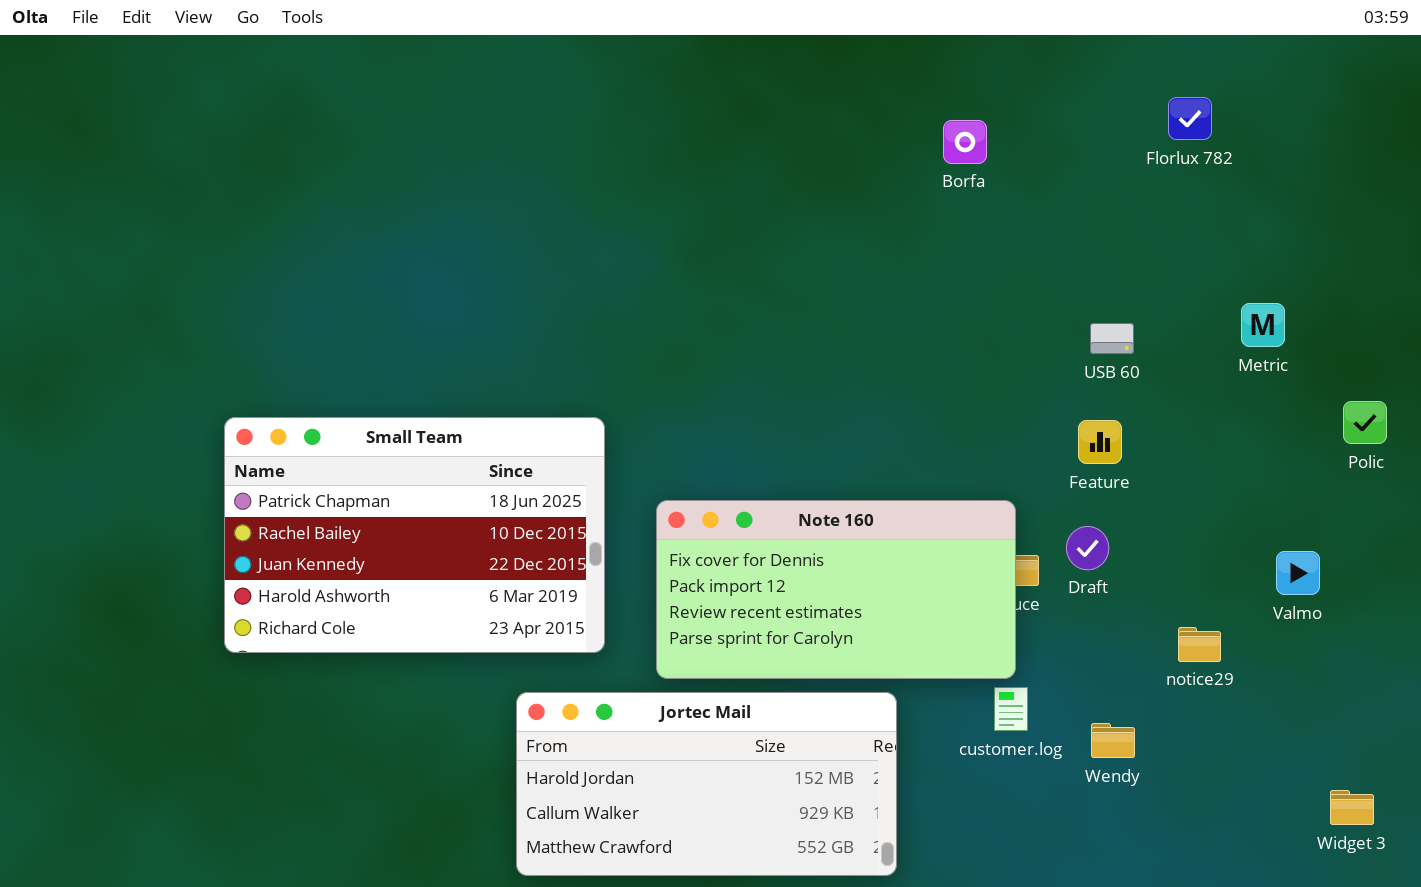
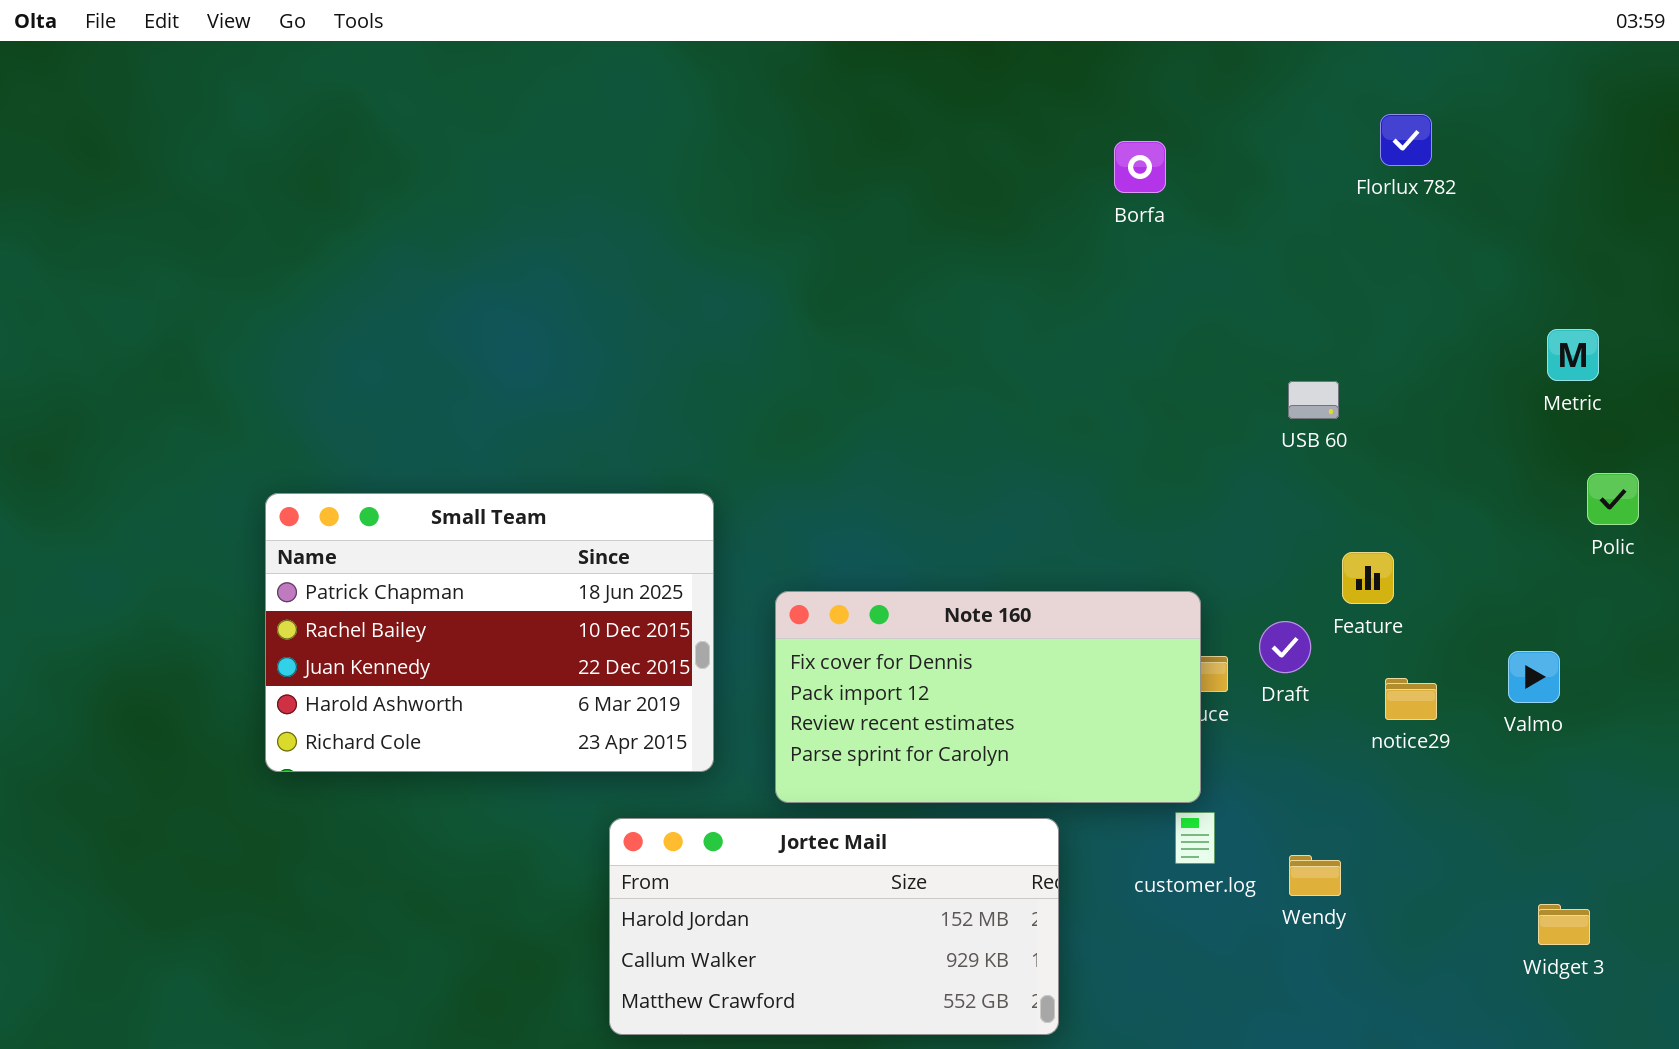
Metric: [1241,303,1285,347] -> [1547,329,1599,381], moved
Feature: [1078,420,1122,464] -> [1342,552,1394,604], moved
notice29: [1178,627,1221,662] -> [1385,678,1437,720], moved
Widget 3: [1330,790,1374,825] -> [1538,904,1590,945], moved

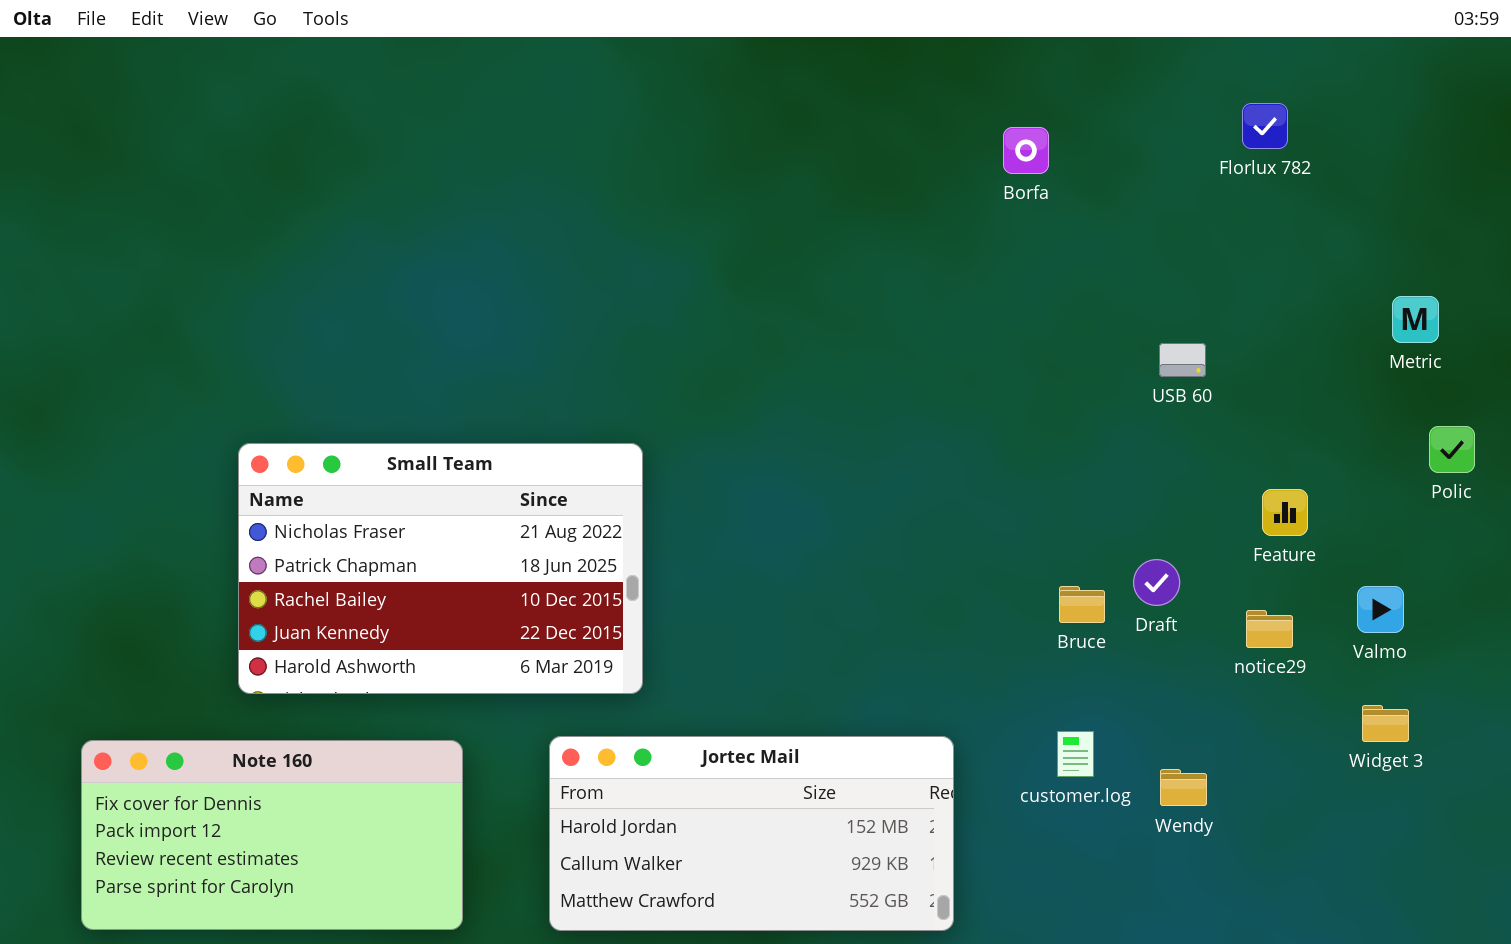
Small Team: [265,493,714,772] -> [238,443,643,694], scrolled up 1 row
Feature: [1342,552,1394,604] -> [1262,489,1308,536], moved
Note 160: [775,591,1201,803] -> [81,740,463,930], moved
Widget 3: [1538,904,1590,945] -> [1362,705,1409,742], moved

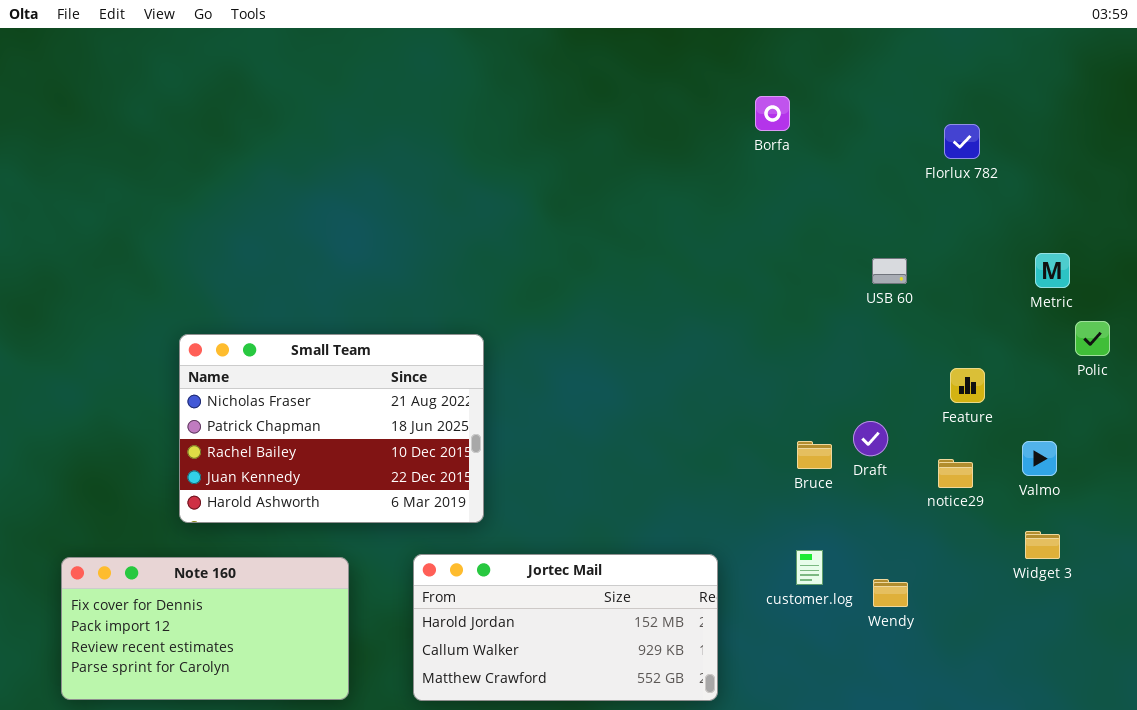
Florlux 782: [1242,103,1288,149] -> [944,124,980,159], moved
Metric: [1392,296,1439,343] -> [1035,253,1070,288], moved

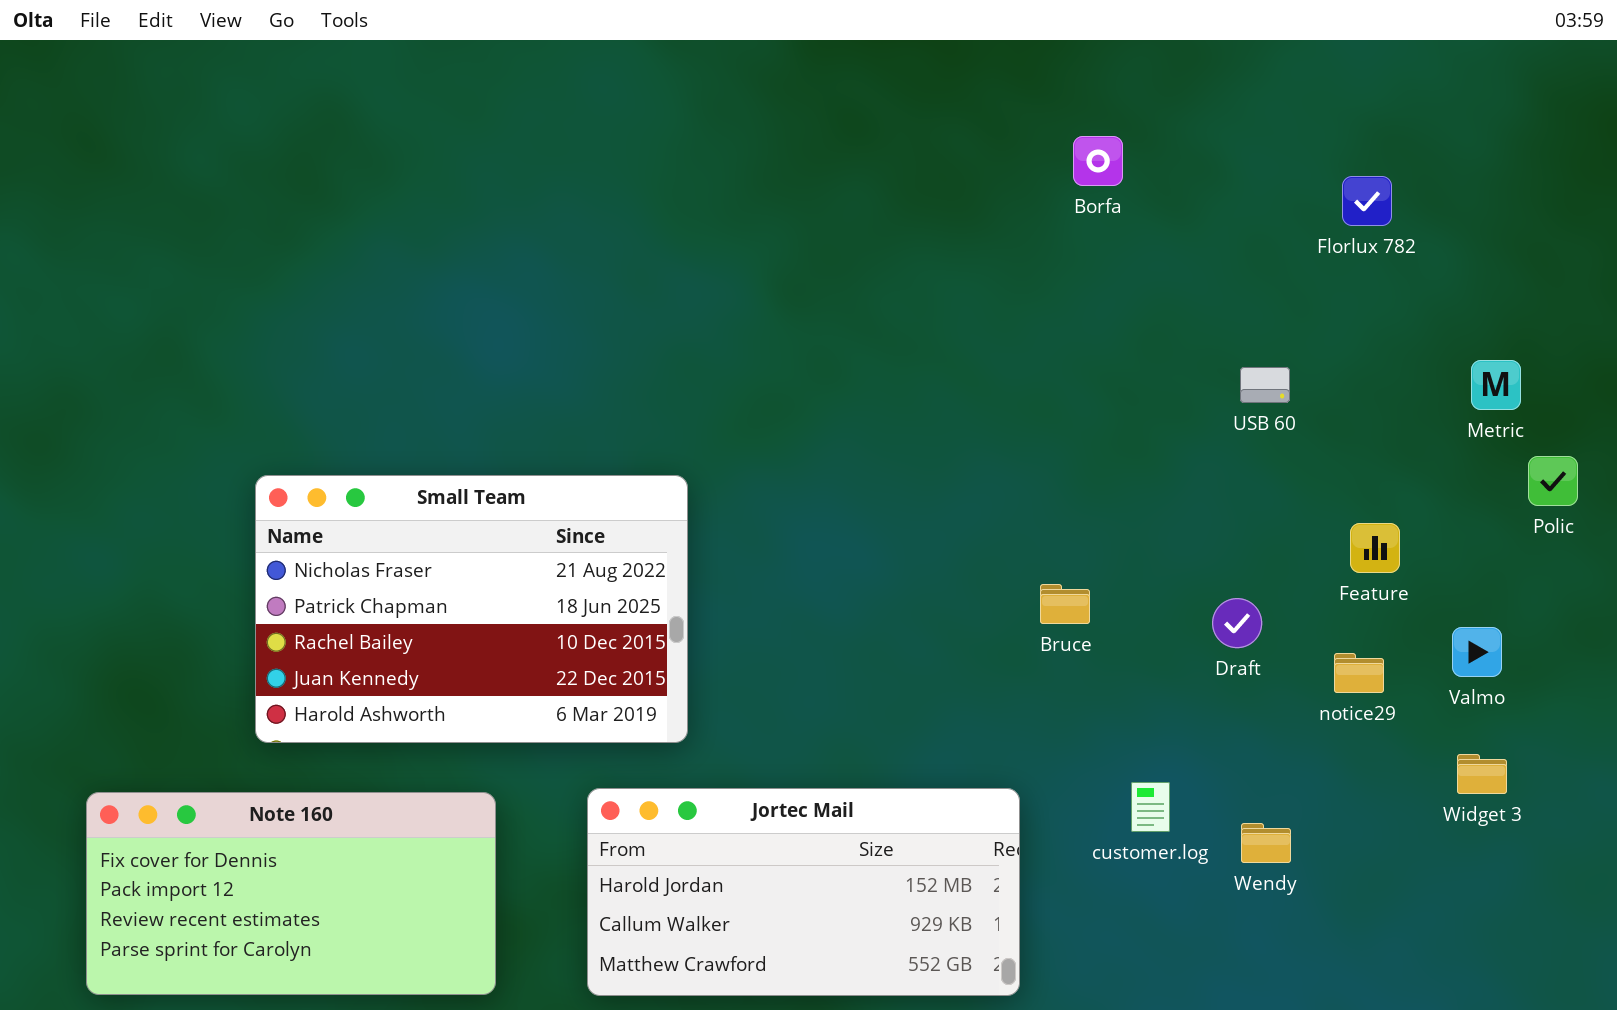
Bruce: [797,441,832,469] -> [1040,584,1090,624], moved

